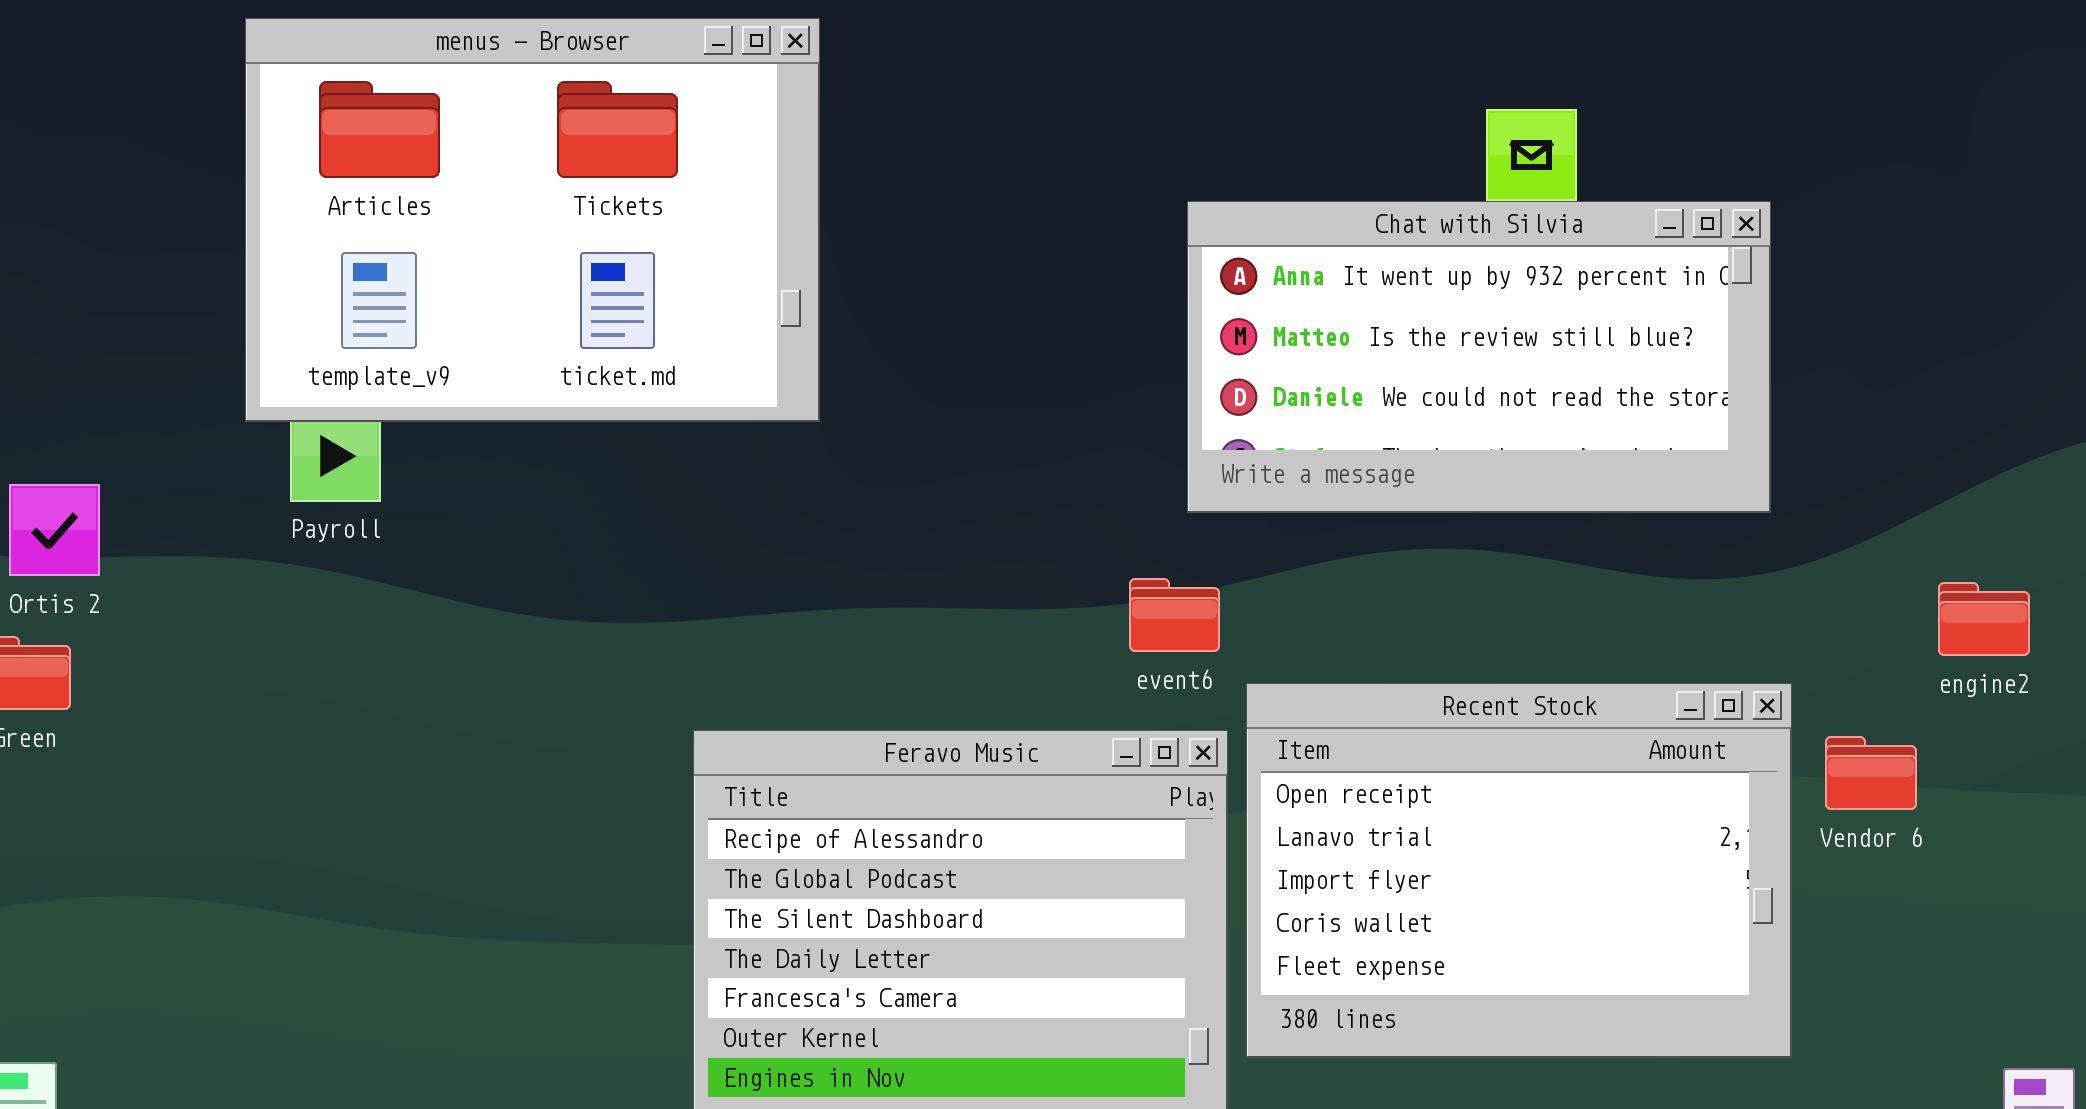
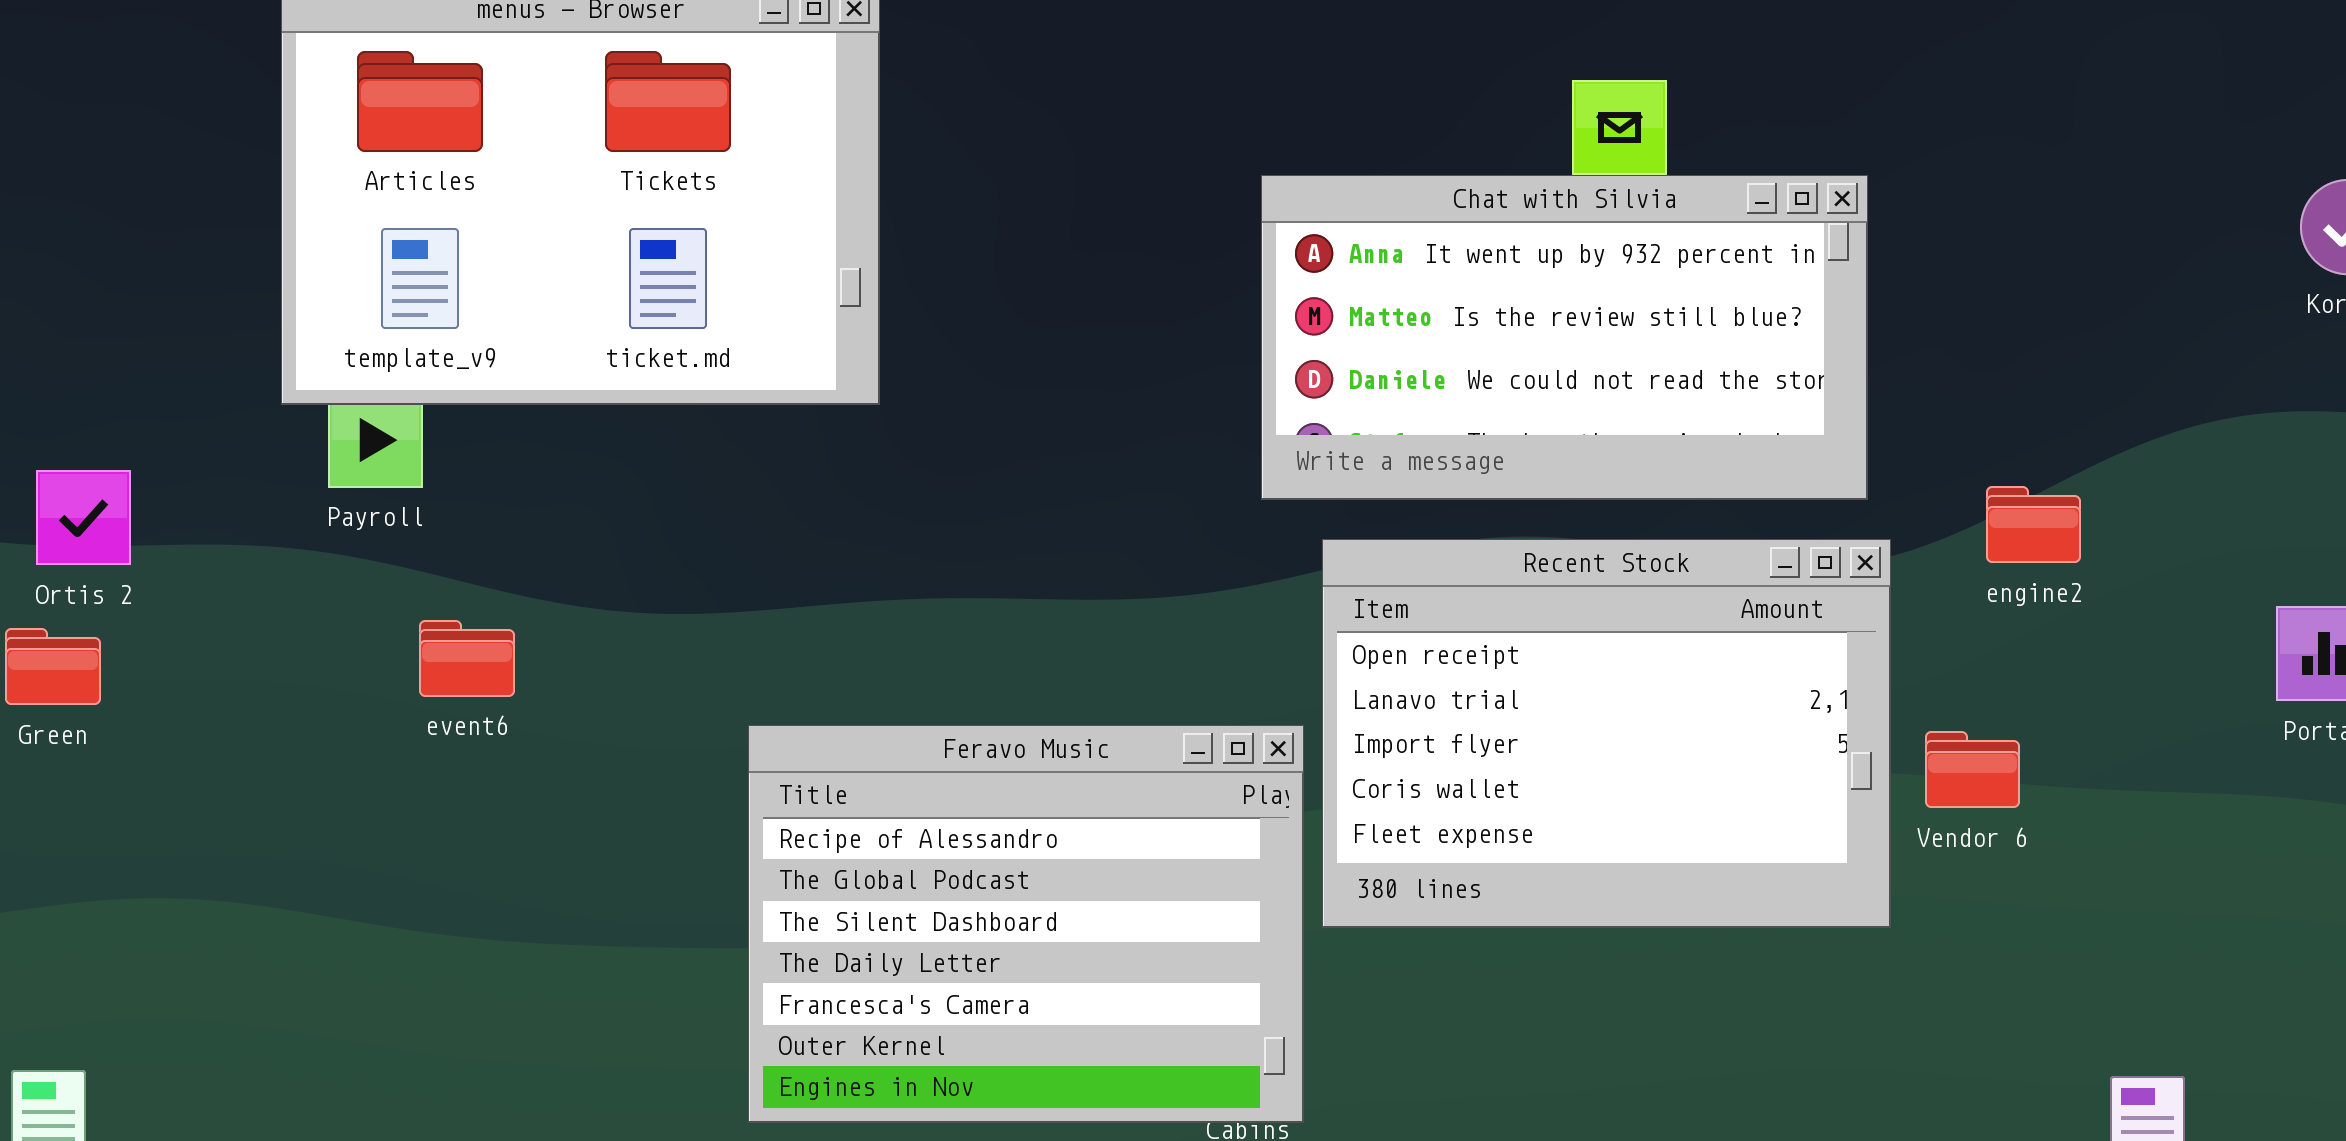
event6: [1129,578,1220,652] -> [419,620,515,697], moved
engine2: [1938,582,2030,656] -> [1986,486,2081,563], moved
Recent Stock: [1246,683,1792,1058] -> [1322,539,1891,928], moved

